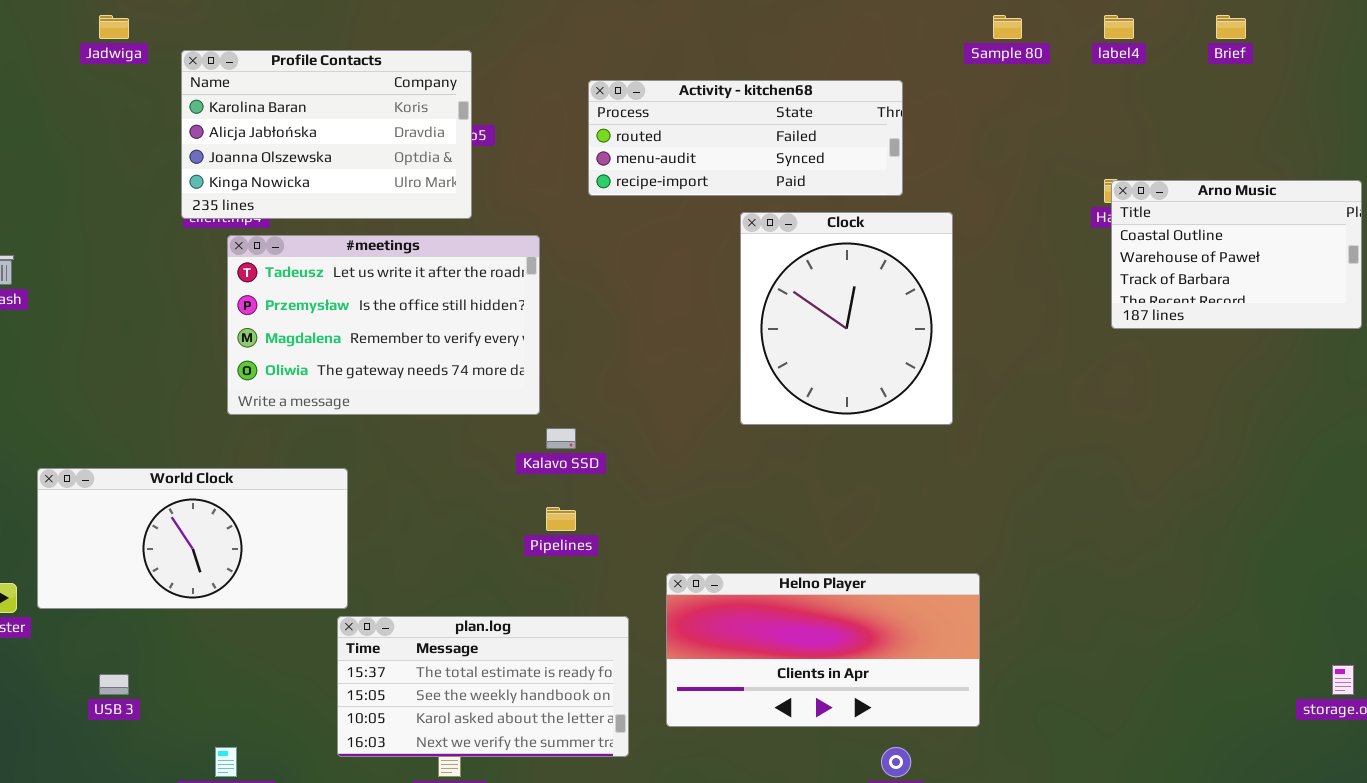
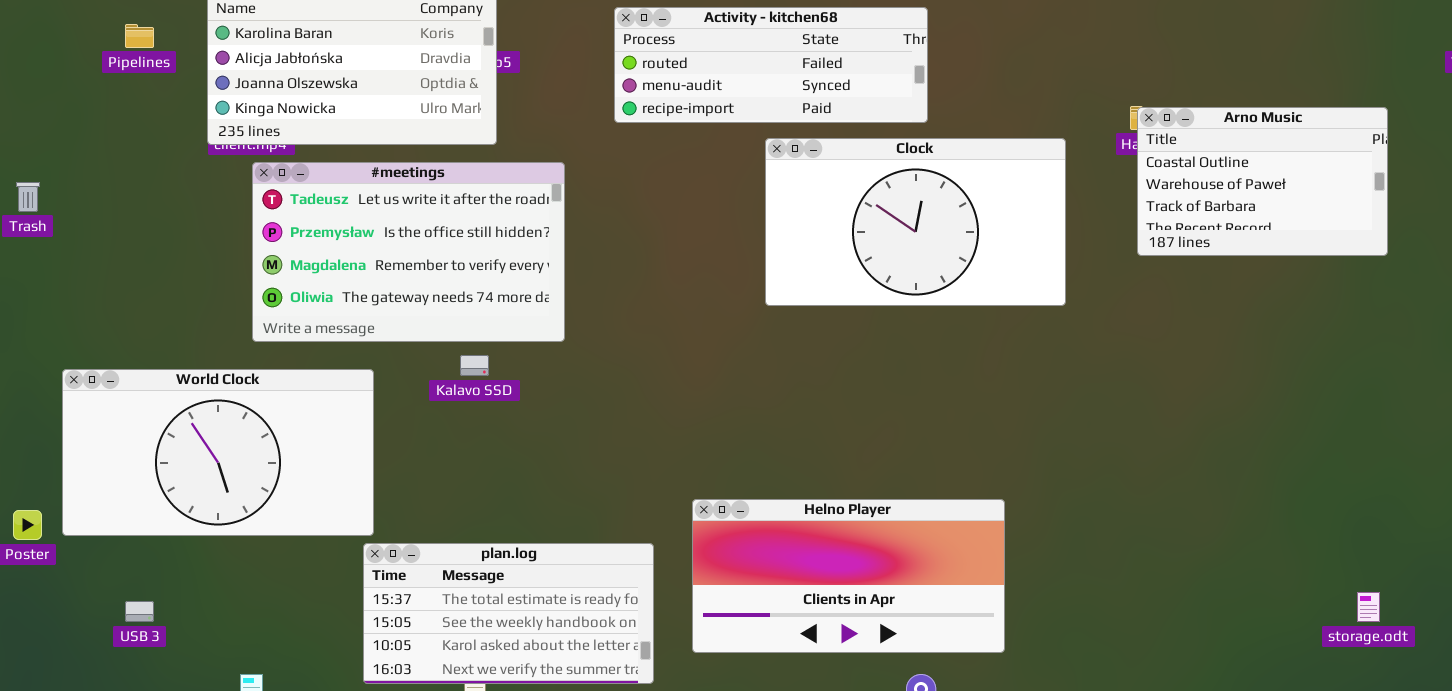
Clock: [740,212,953,425] -> [765,138,1066,306], resized
Kalavo SSD: [546,428,576,449] -> [460,355,489,376], moved
World Clock: [37,468,348,609] -> [62,369,374,536], resized
Pipelines: [546,507,576,531] -> [125,24,154,48], moved

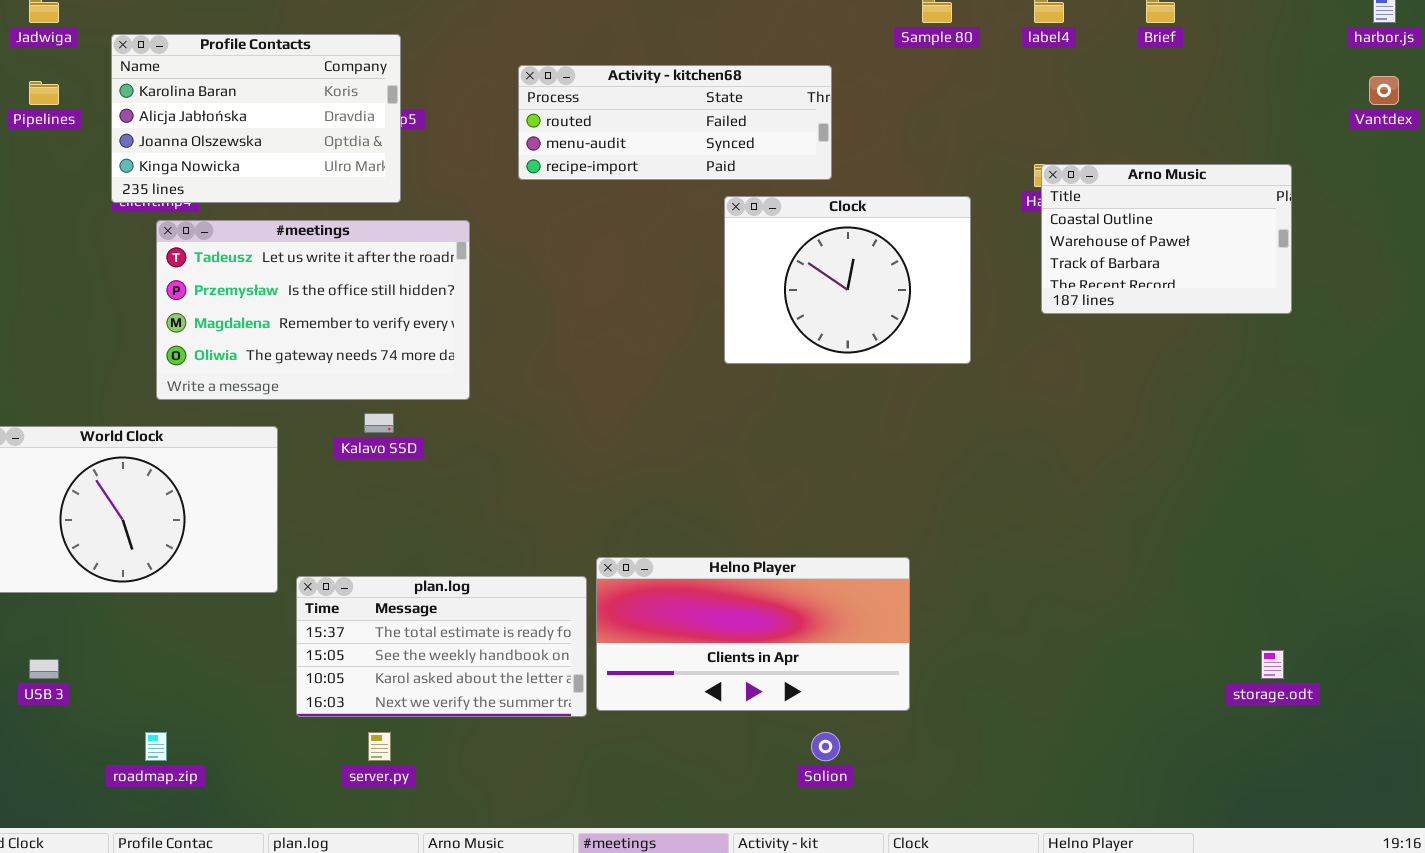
Clock: [765,138,1066,306] -> [724,196,971,364], resized
plan.log: [363,543,654,684] -> [296,576,587,717], moved

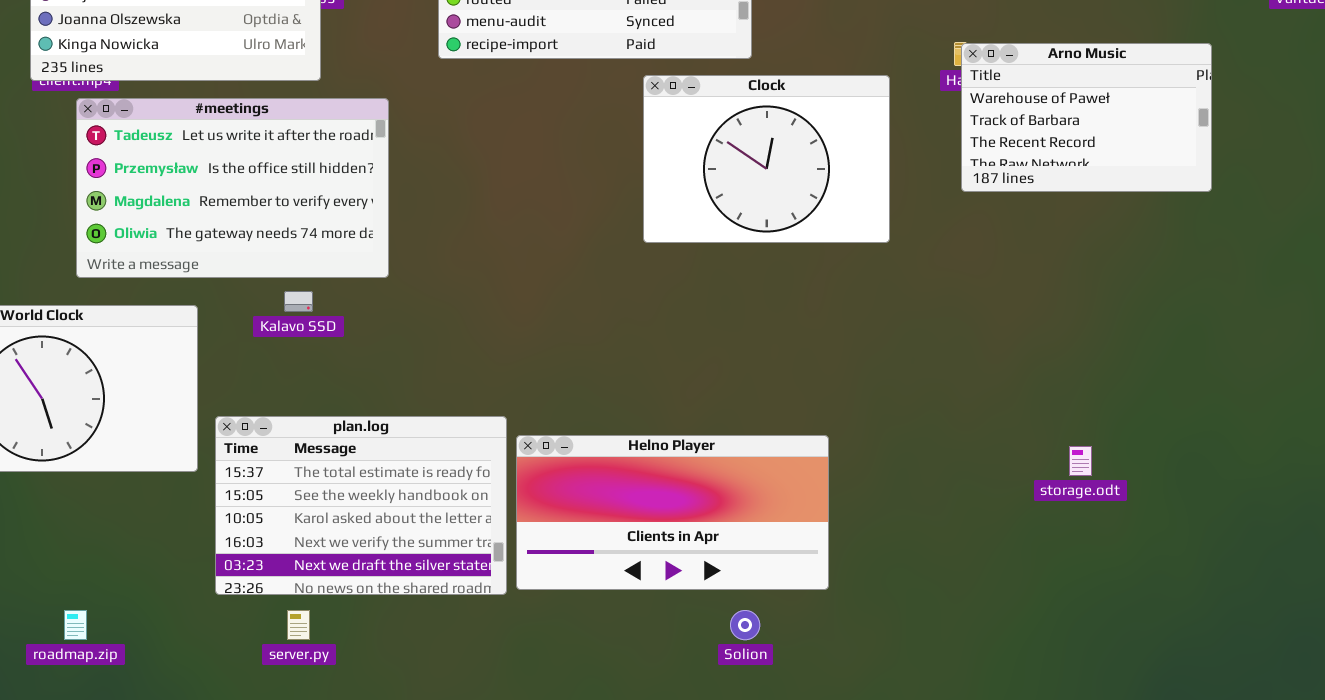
Arno Music: [1041,164,1292,314] -> [961,43,1212,192], scrolled down 1 row
plan.log: [296,576,587,717] -> [215,416,507,595], resized
storage.odt: [1261,650,1284,679] -> [1069,446,1092,476], moved

